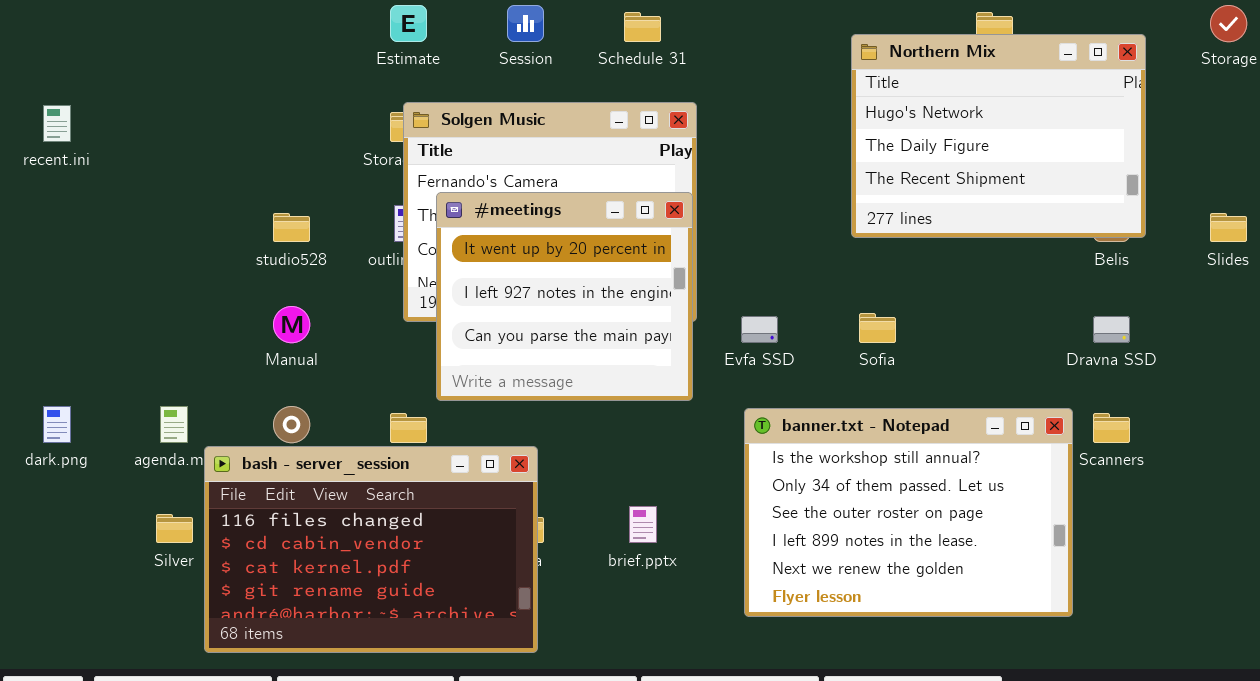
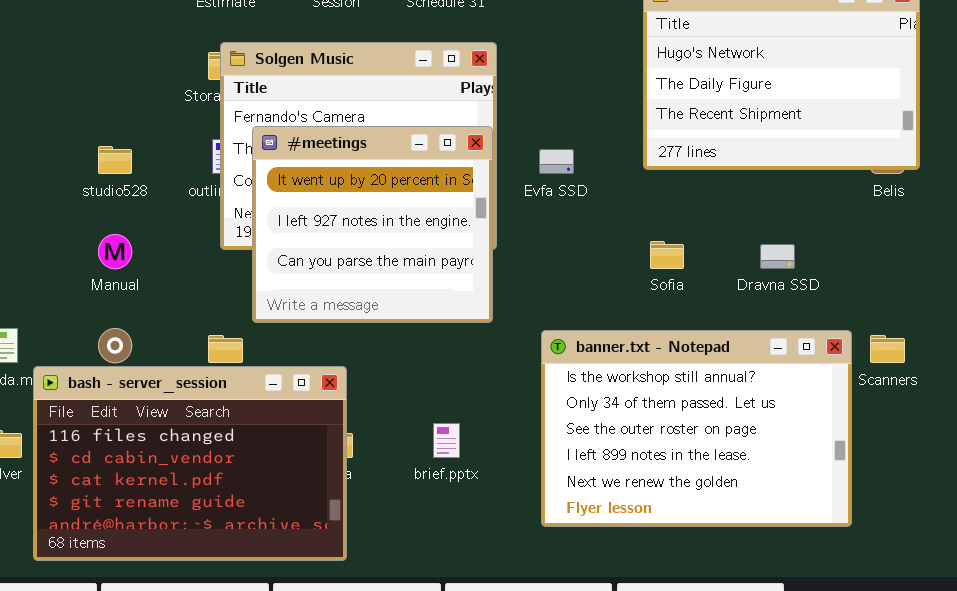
Evfa SSD: [741,316,778,343] -> [539,149,574,174], moved
Dravna SSD: [1093,316,1130,343] -> [760,244,795,269], moved

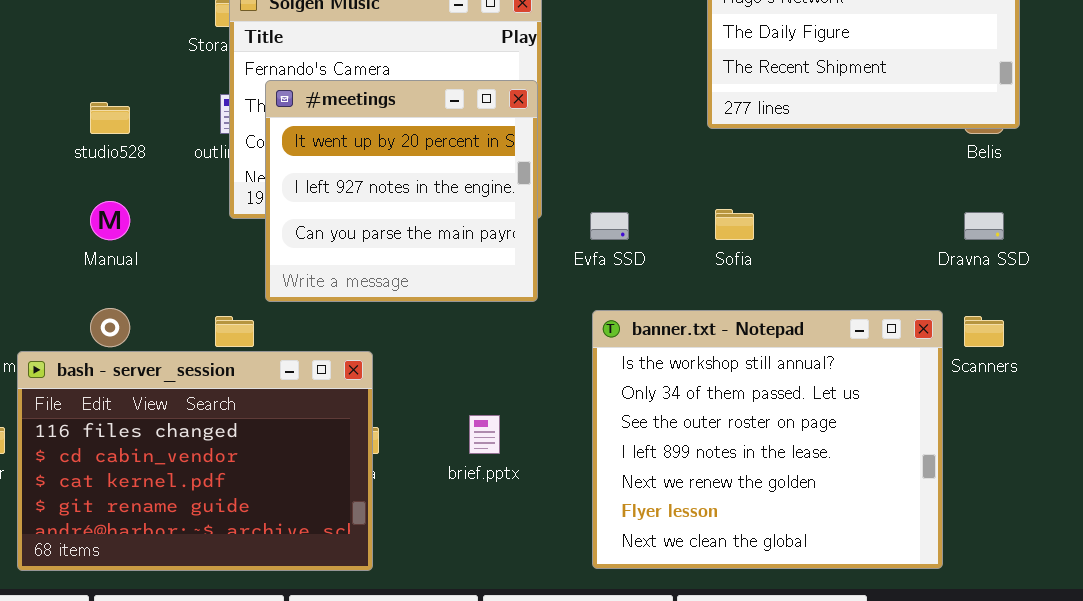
Evfa SSD: [539,149,574,174] -> [590,212,629,240], moved
Dravna SSD: [760,244,795,269] -> [964,212,1004,240], moved
banner.txt - Notepad: [541,330,852,527] -> [592,310,943,569], resized

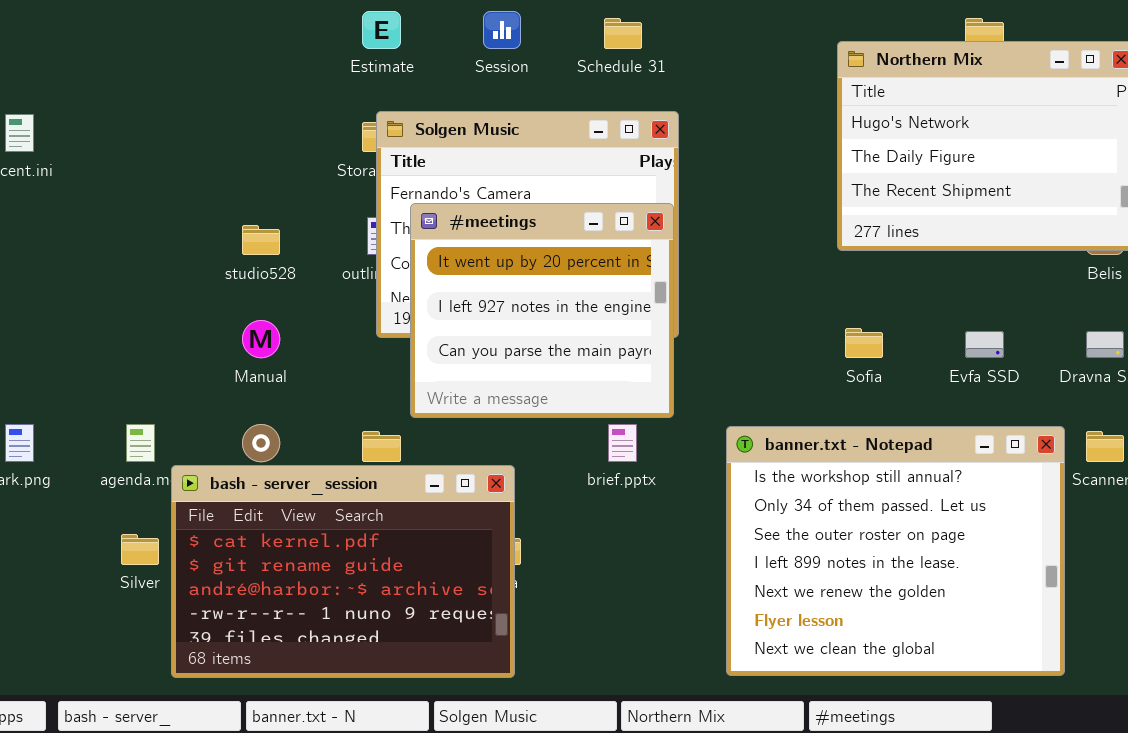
Evfa SSD: [590,212,629,240] -> [965,331,1004,358], moved
bash - server_session: [17,351,373,571] -> [171,465,515,678], scrolled down 2 rows
brief.pptx: [469,415,500,454] -> [608,424,637,462], moved

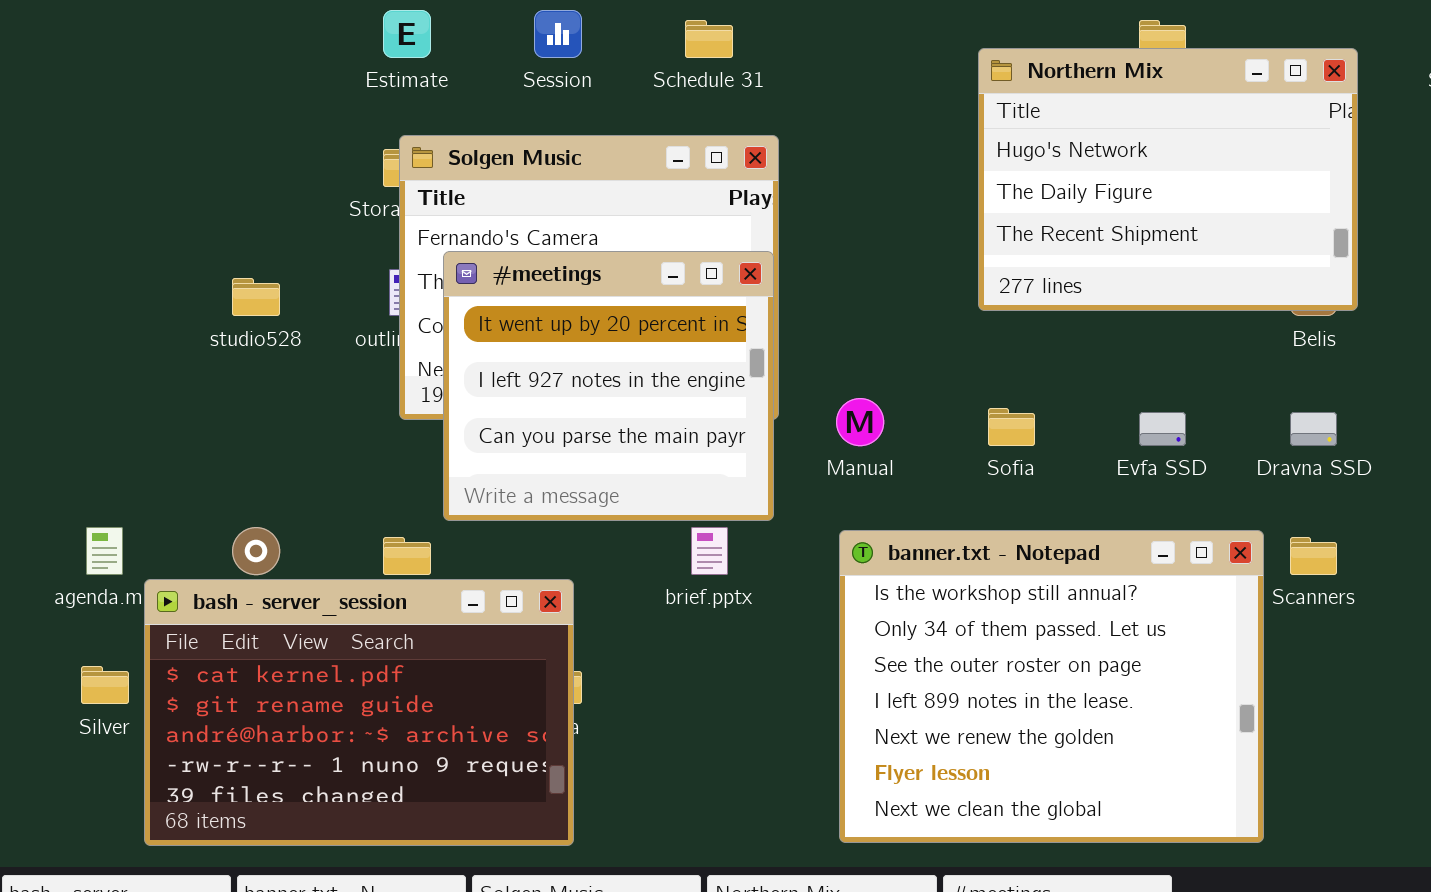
Manual: [242,320,280,358] -> [836,398,884,446], moved

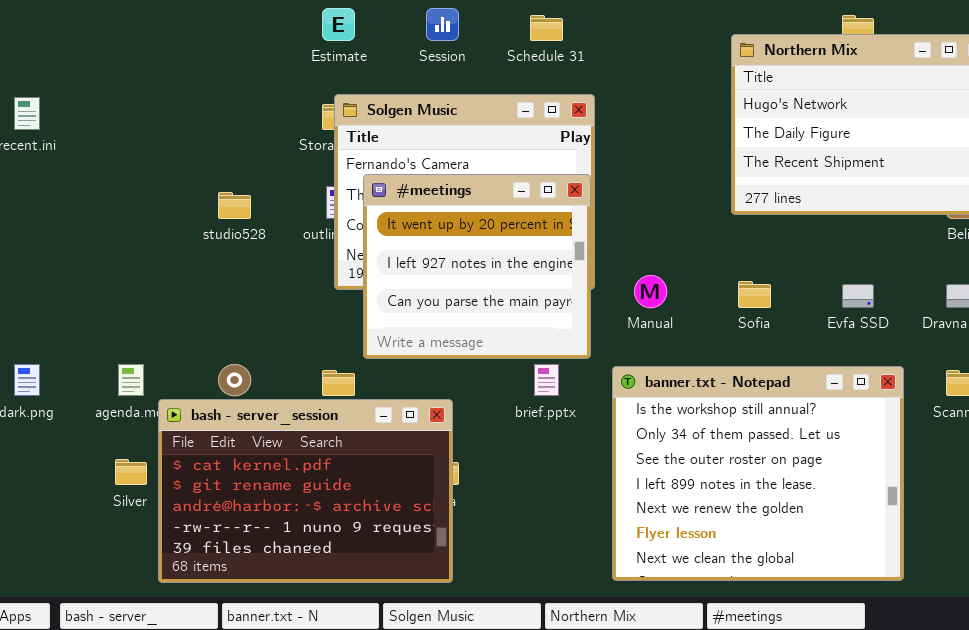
banner.txt - Notepad: [839,530,1264,843] -> [612,366,904,581], moved

